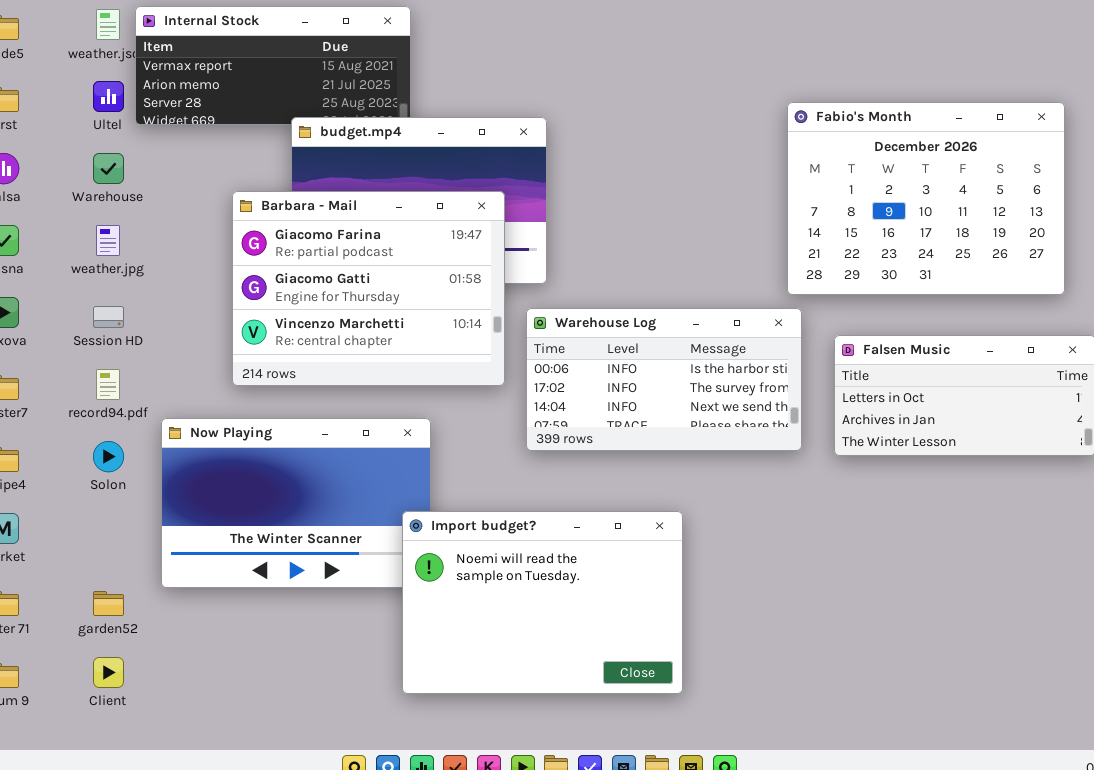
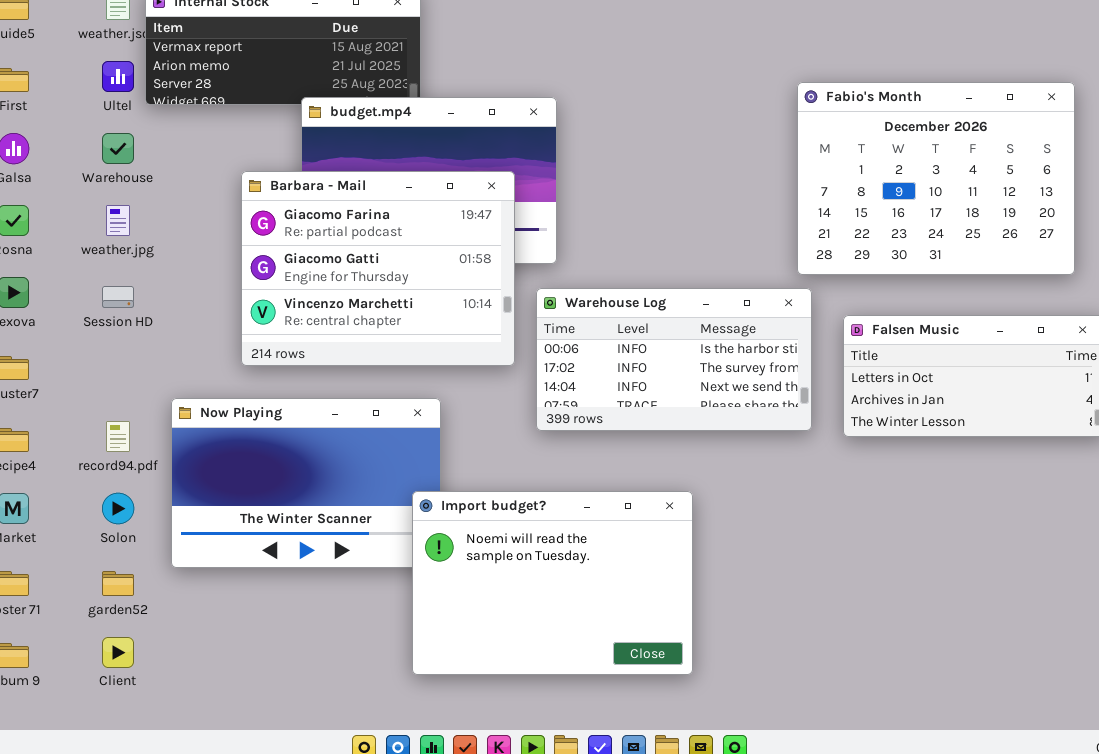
record94.pdf: [96,369,120,400] -> [106,421,130,452], moved
Solon: [93,441,124,472] -> [102,493,134,524], moved

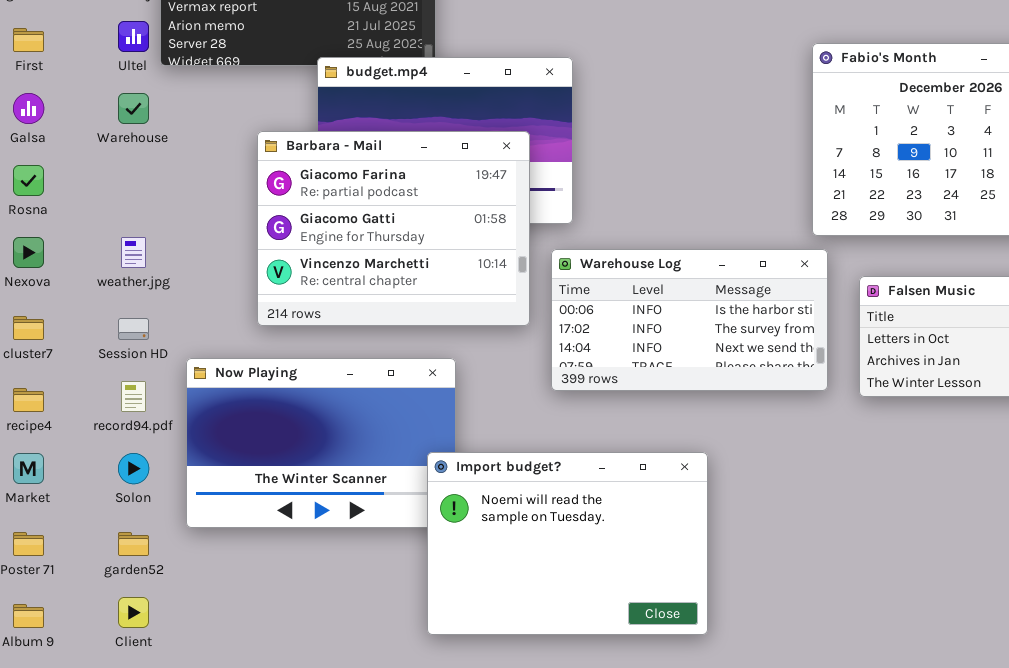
weather.jpg: [106,205,130,236] -> [121,237,146,268], moved
Session HD: [102,286,134,308] -> [118,318,149,340], moved

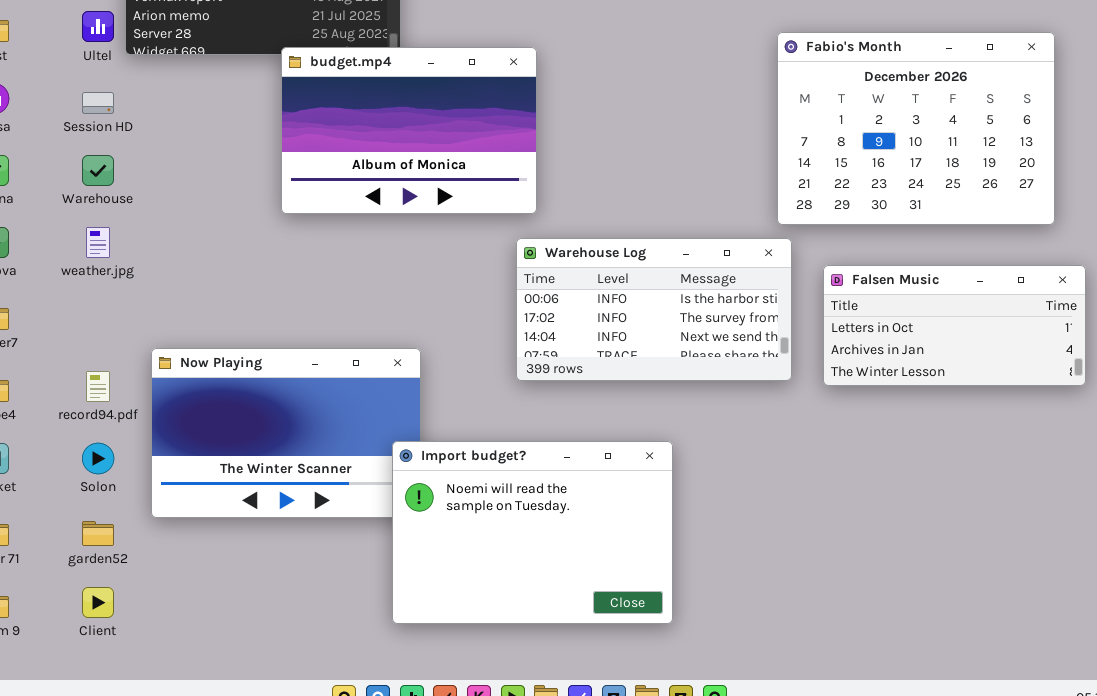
Warehouse: [118,93,149,124] -> [82,155,114,186], moved
Barbara - Mail: [257,131,530,326] -> none, closed
Session HD: [118,318,149,340] -> [82,92,114,114], moved

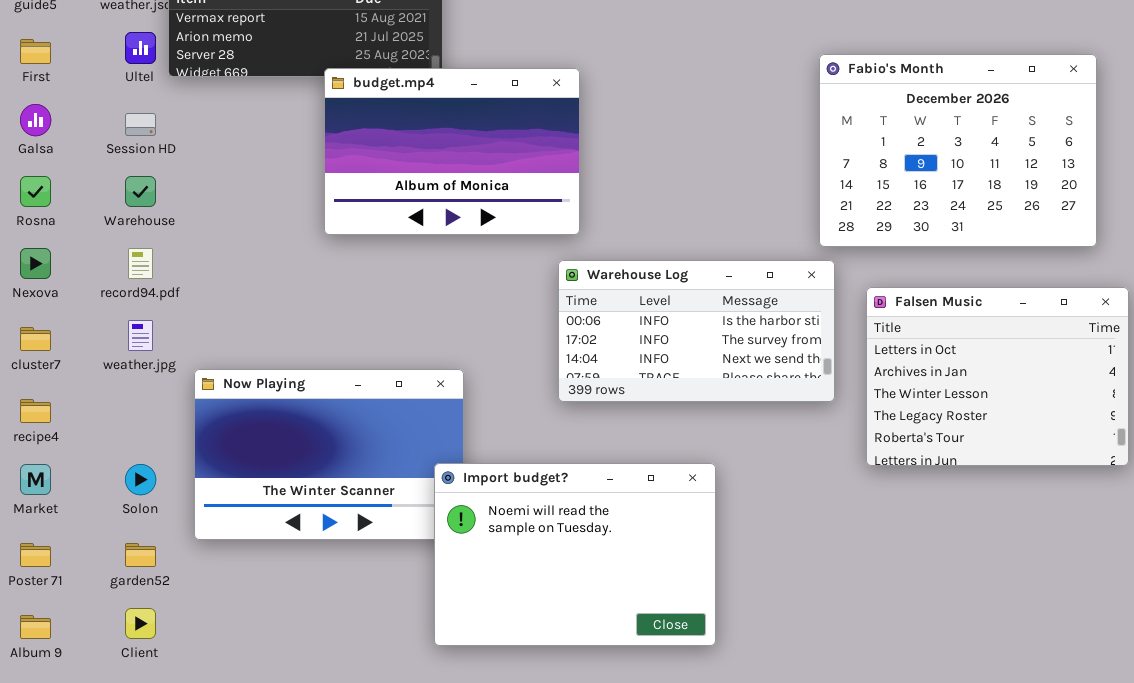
weather.jpg: [86,227,110,258] -> [128,320,153,351], moved
Falsen Music: [823,265,1086,386] -> [866,287,1129,466], resized
record94.pdf: [86,371,110,402] -> [128,248,153,279], moved

